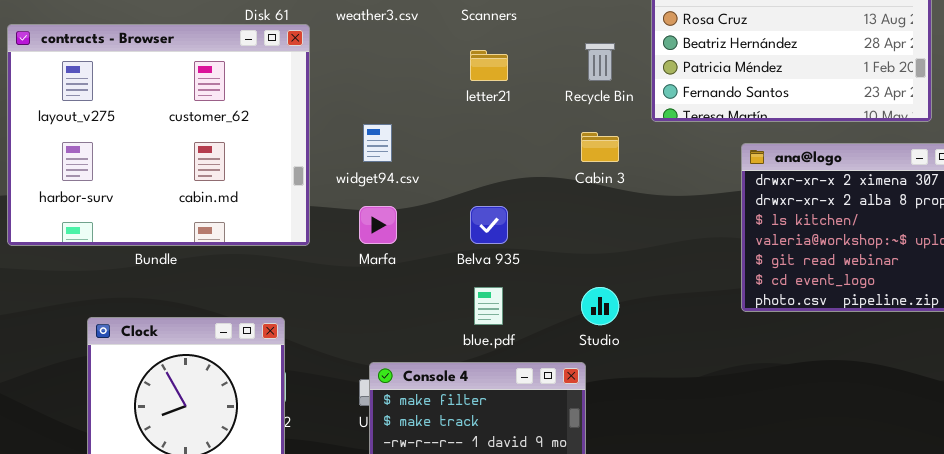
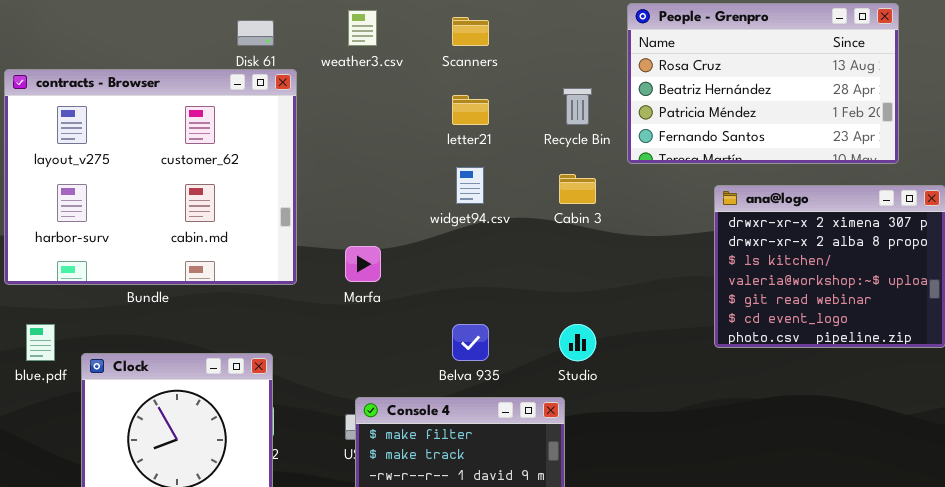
widget94.csv: [363,124,392,162] -> [456,167,484,204], moved
Belva 935: [470,206,508,244] -> [452,324,489,361], moved
blue.pdf: [474,287,503,325] -> [26,324,55,361], moved

